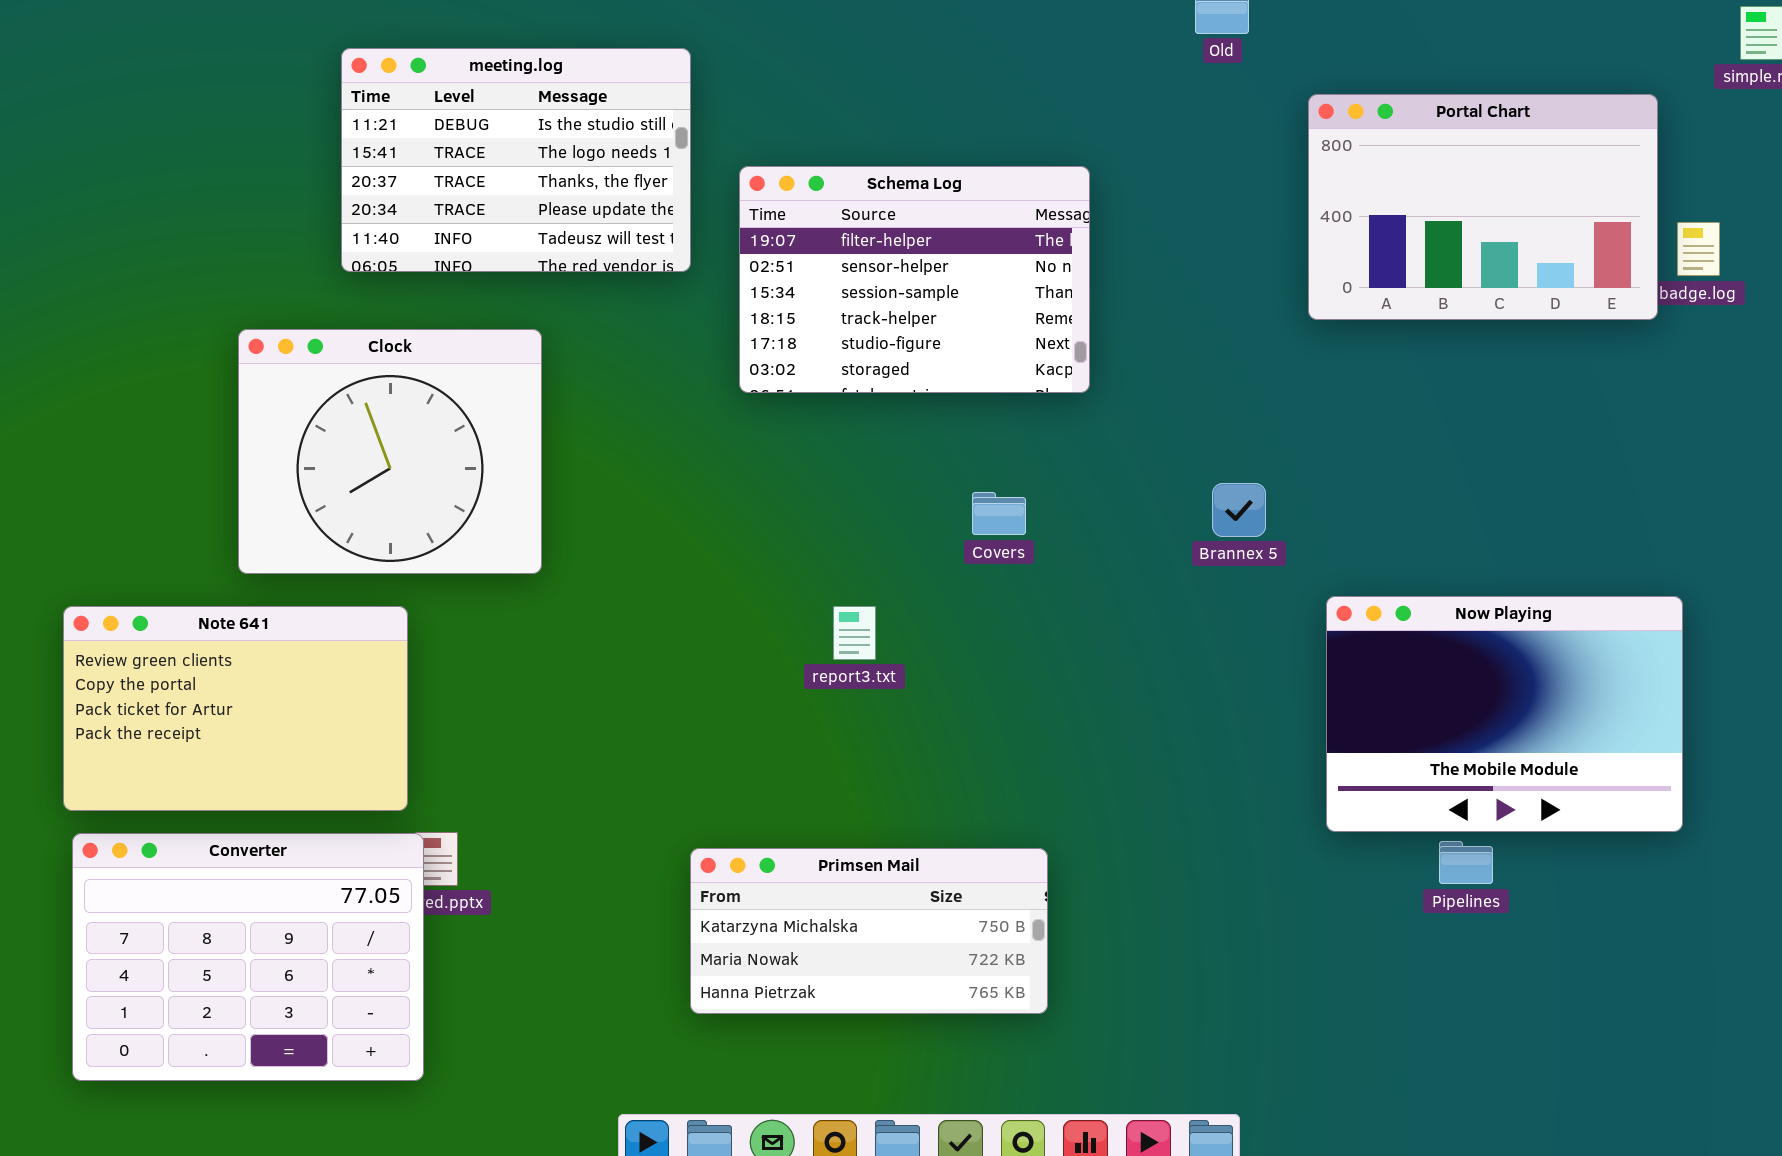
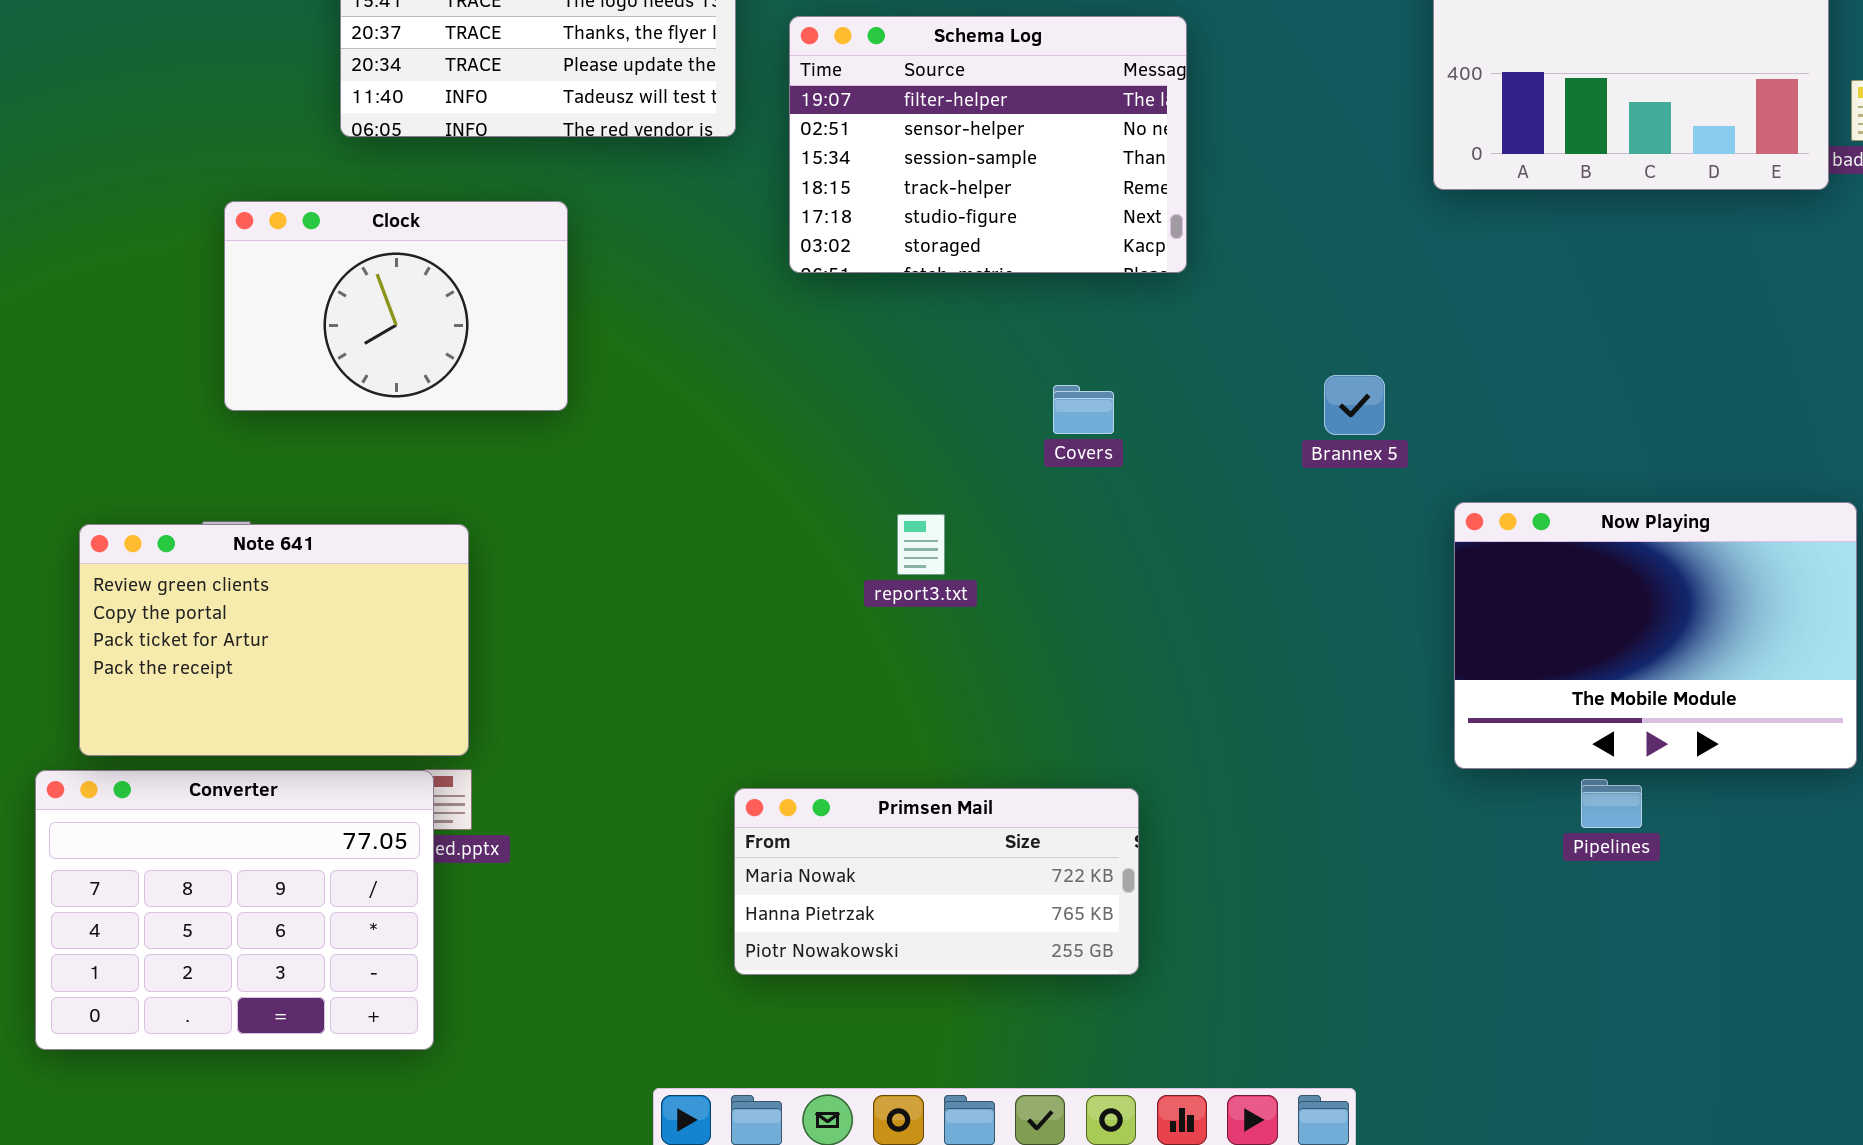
Clock: [238,329,542,574] -> [224,201,568,411], resized
Note 641: [63,606,408,811] -> [79,524,469,756], moved
Primsen Mail: [690,848,1048,1014] -> [734,788,1139,975], scrolled down 1 row

